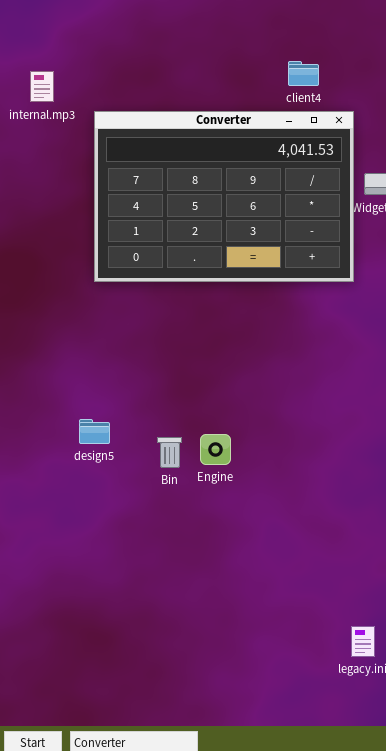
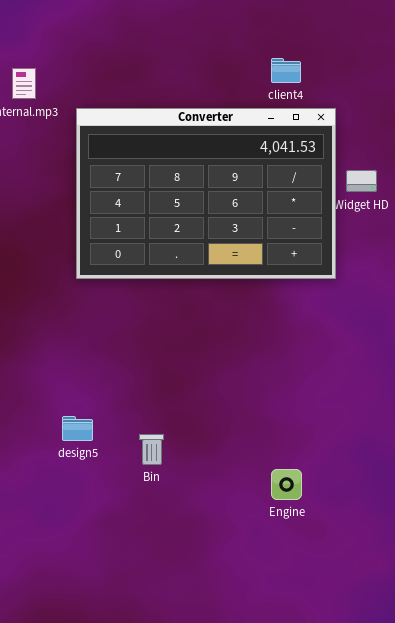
Engine: [200,434,231,465] -> [271,469,302,500], moved

